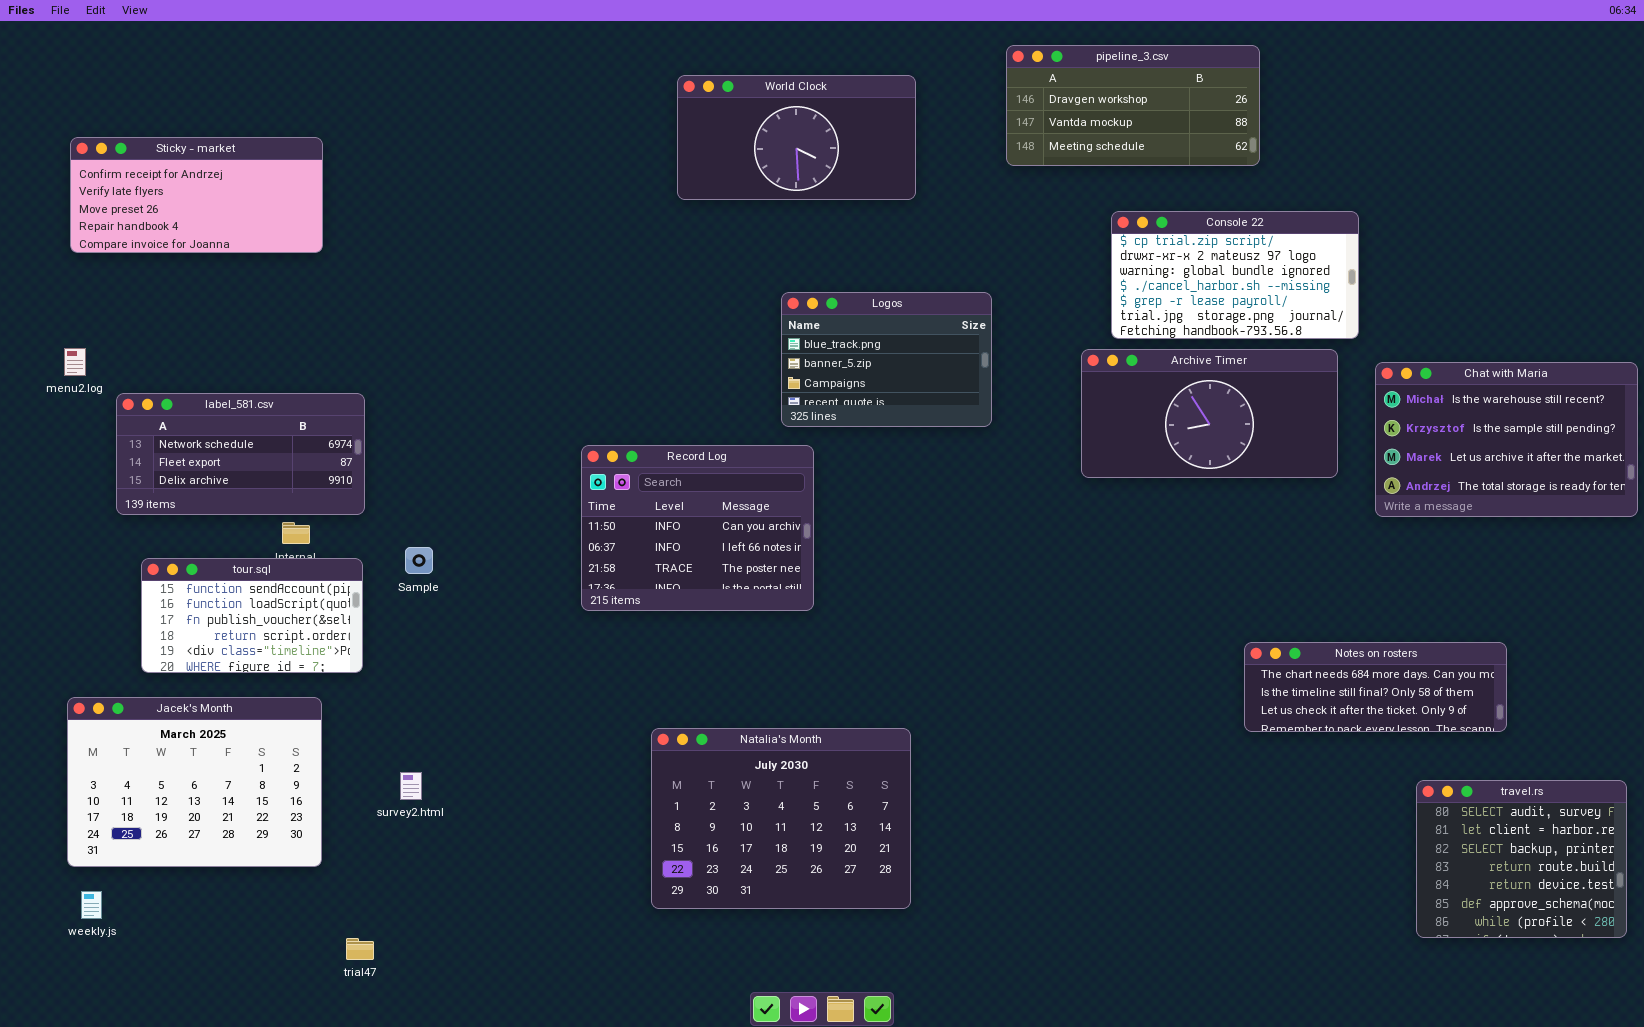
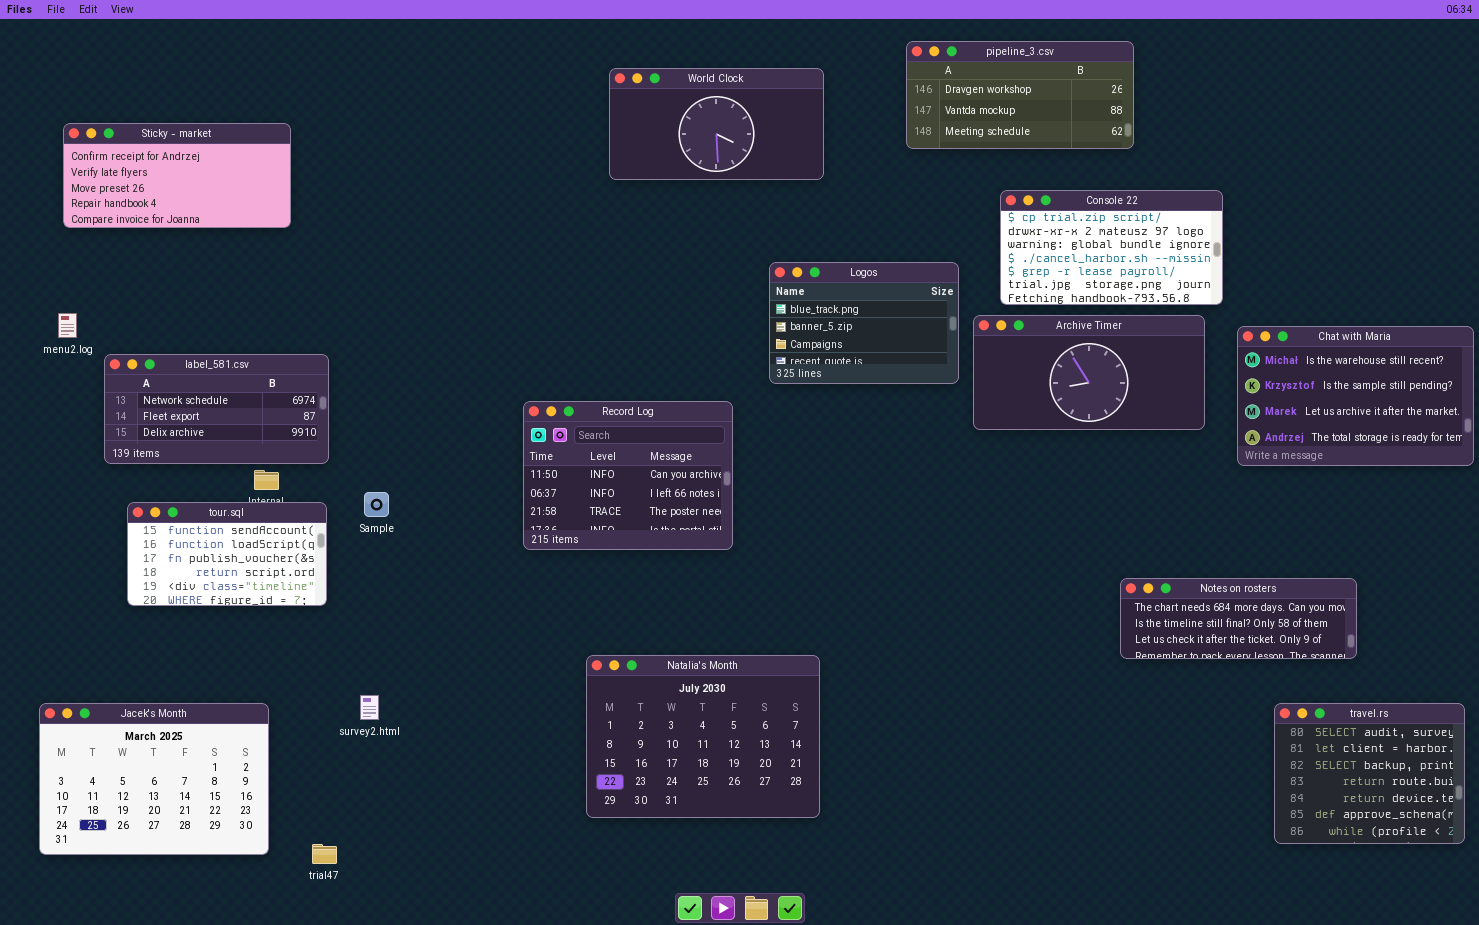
Logos: [781,292,992,427] -> [769,262,959,384], moved
Jacek's Month: [67,697,322,867] -> [39,703,269,855], moved

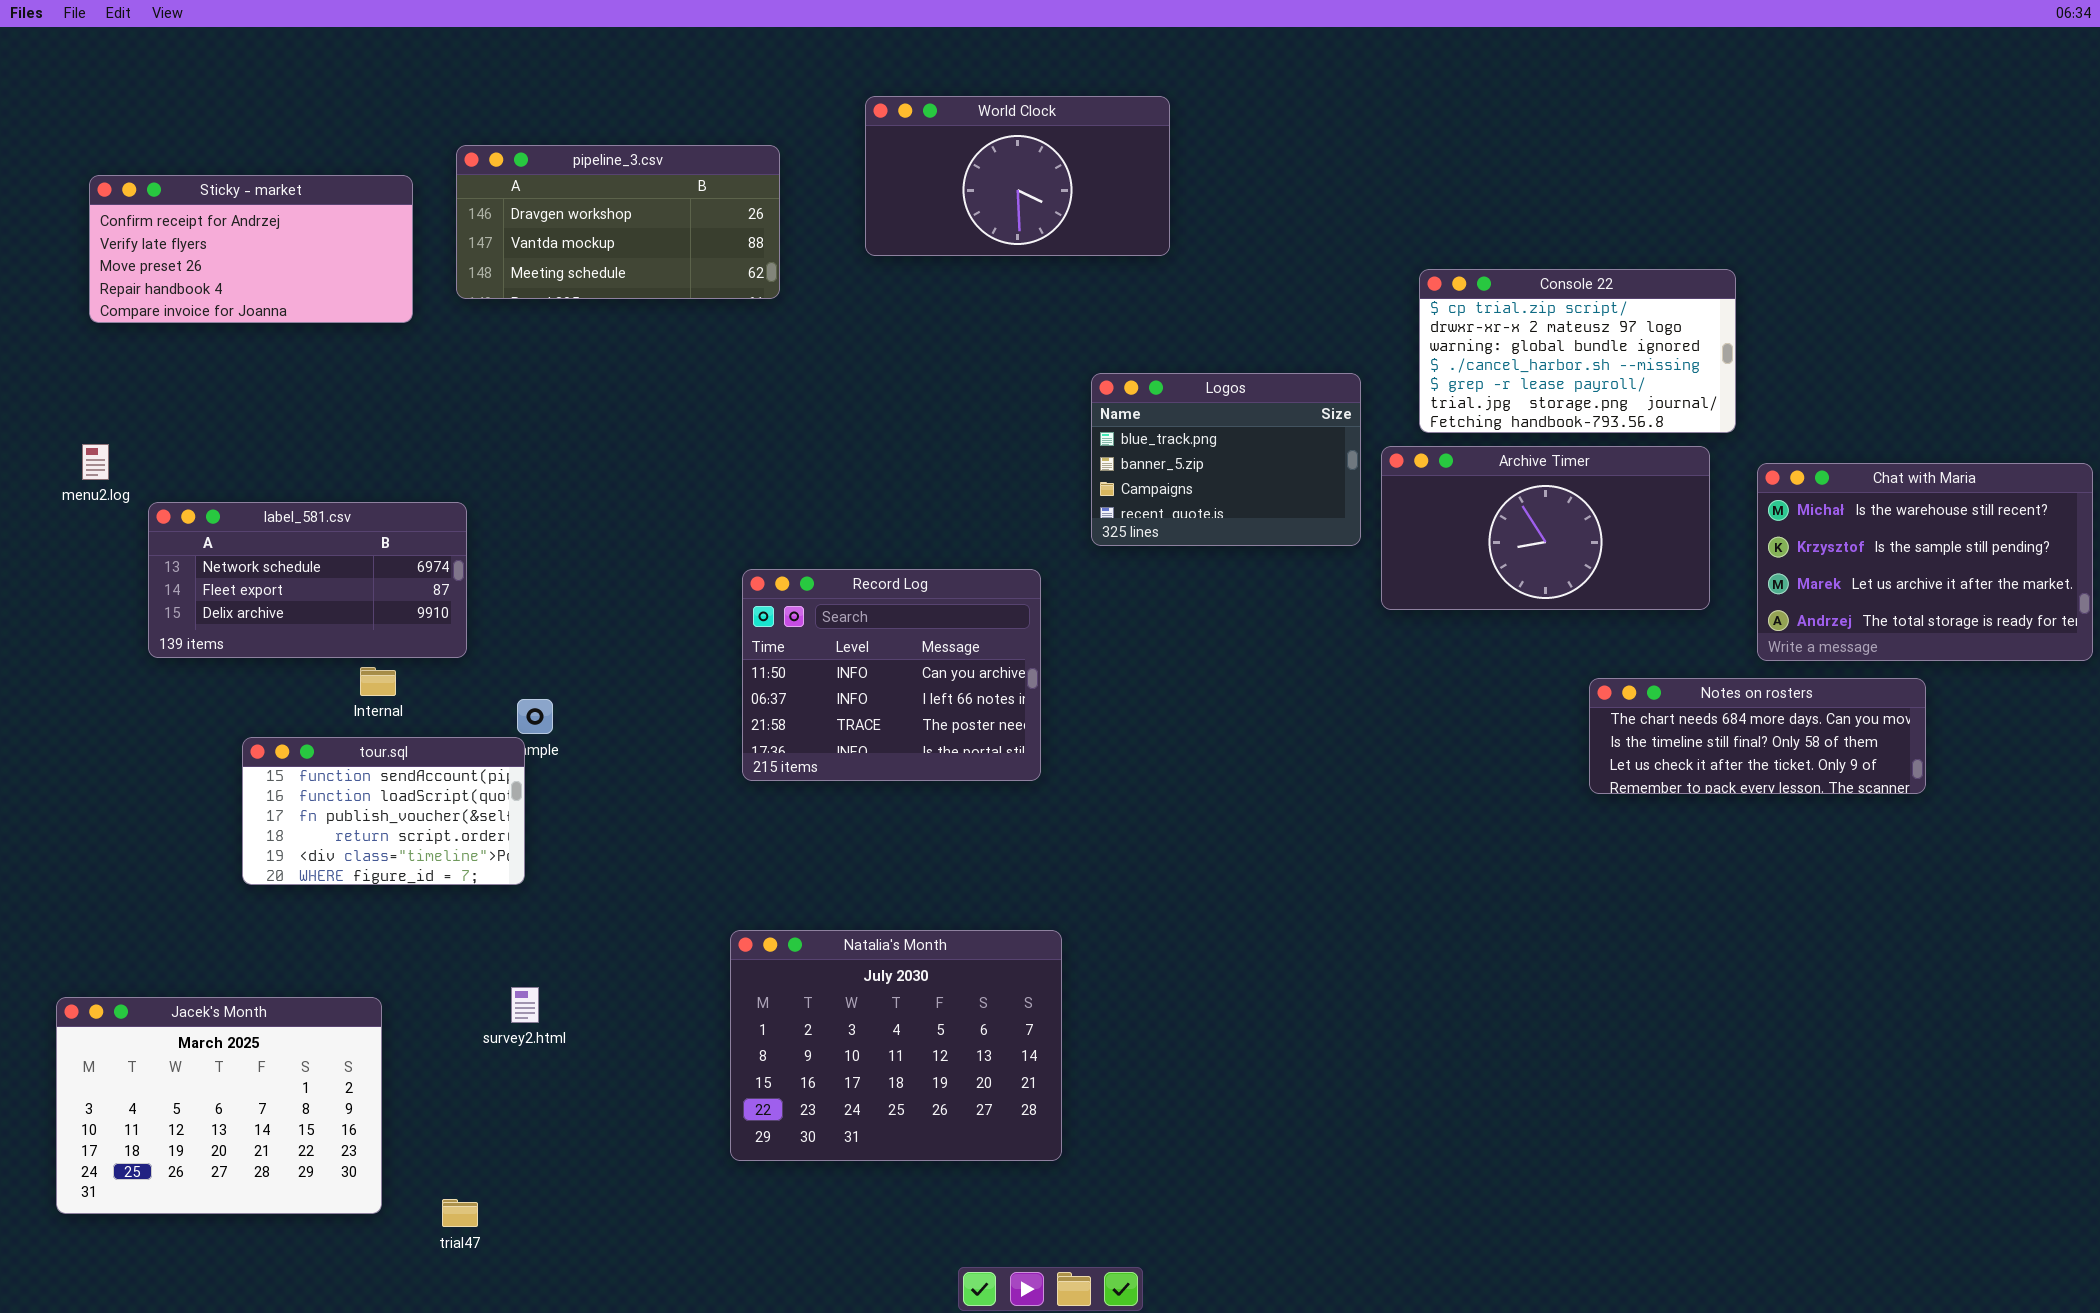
pipeline_3.csv: [906,41,1134,149] -> [456,145,780,299], moved
tour.sql: [127,502,327,606] -> [242,737,525,885], moved
Notes on rosters: [1120,578,1357,659] -> [1589,678,1926,794], moved
Natalia's Month: [586,655,820,818] -> [730,930,1062,1161], moved
travel.rs: [1274,703,1465,844] -> none, closed

